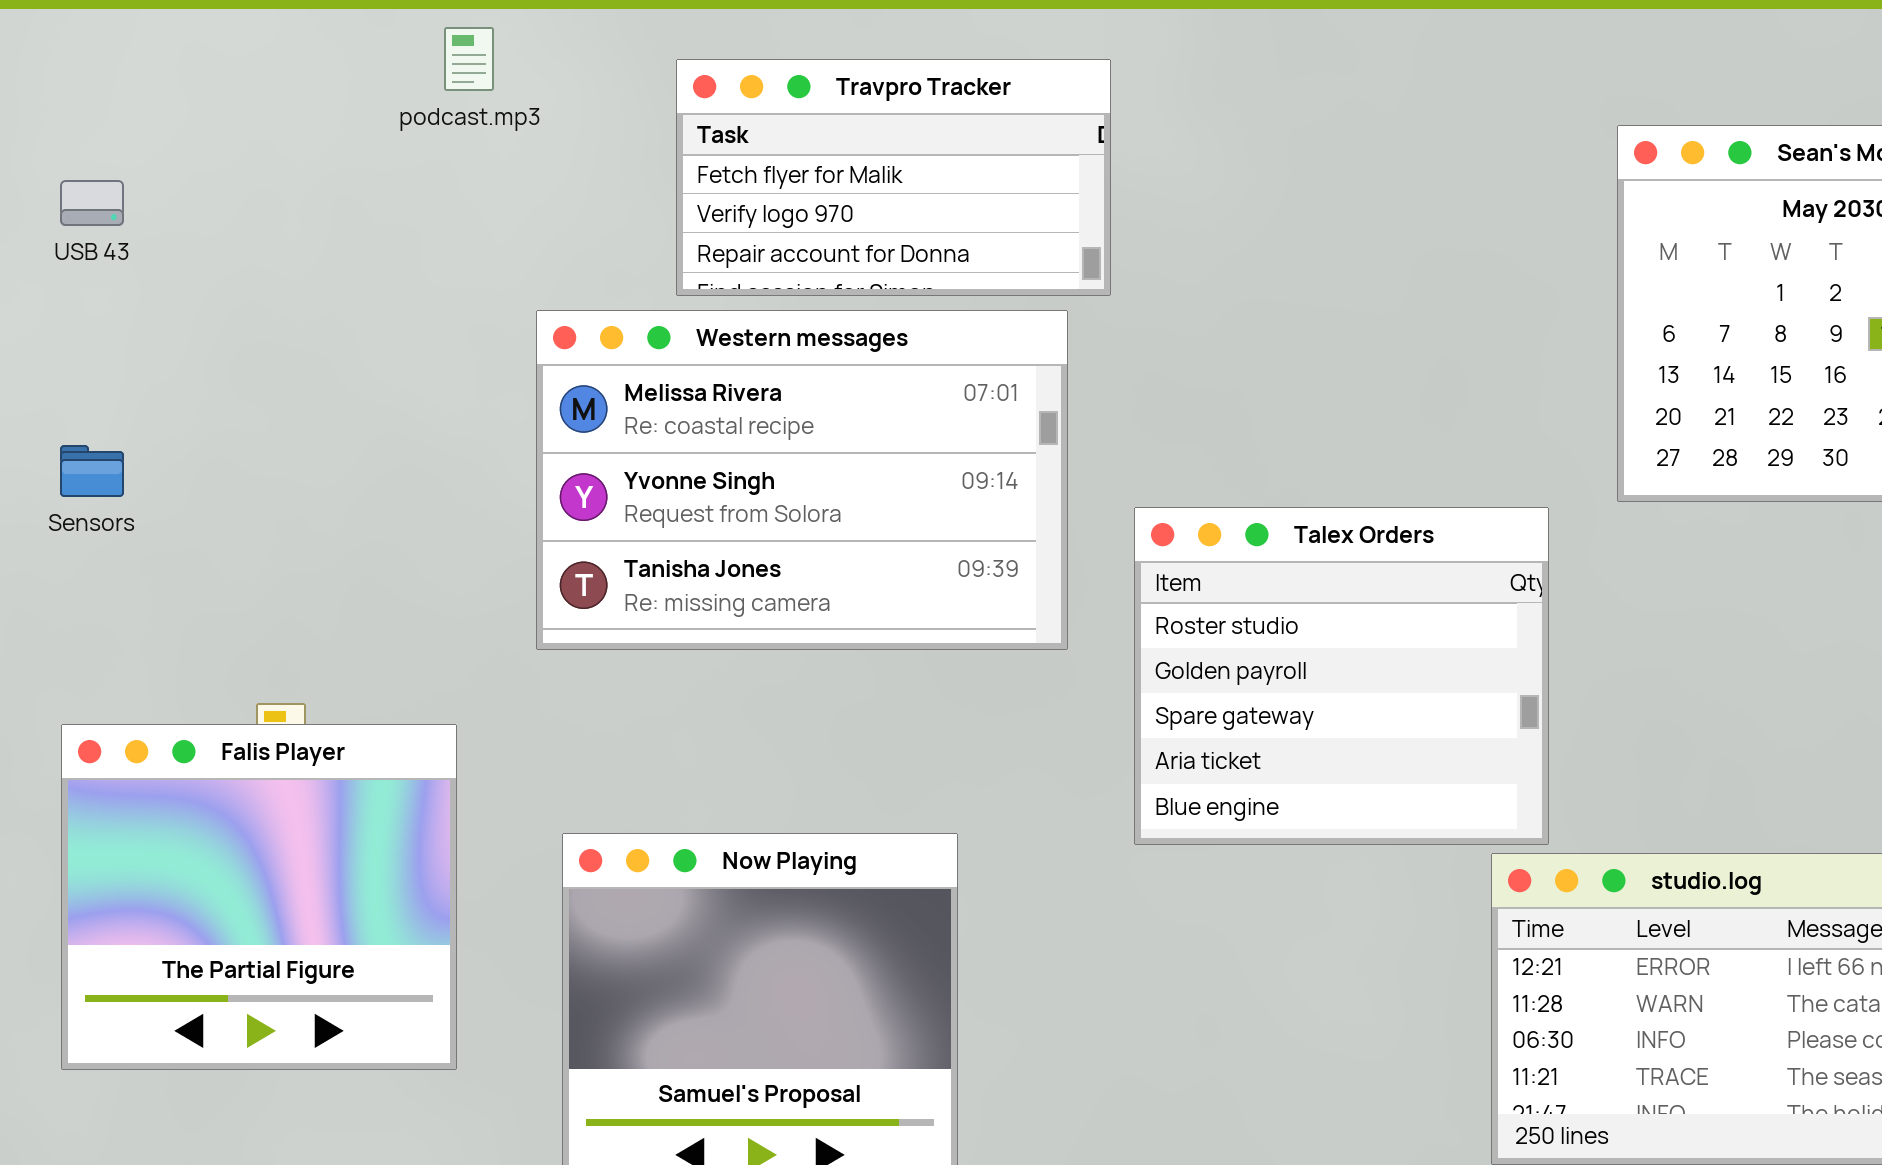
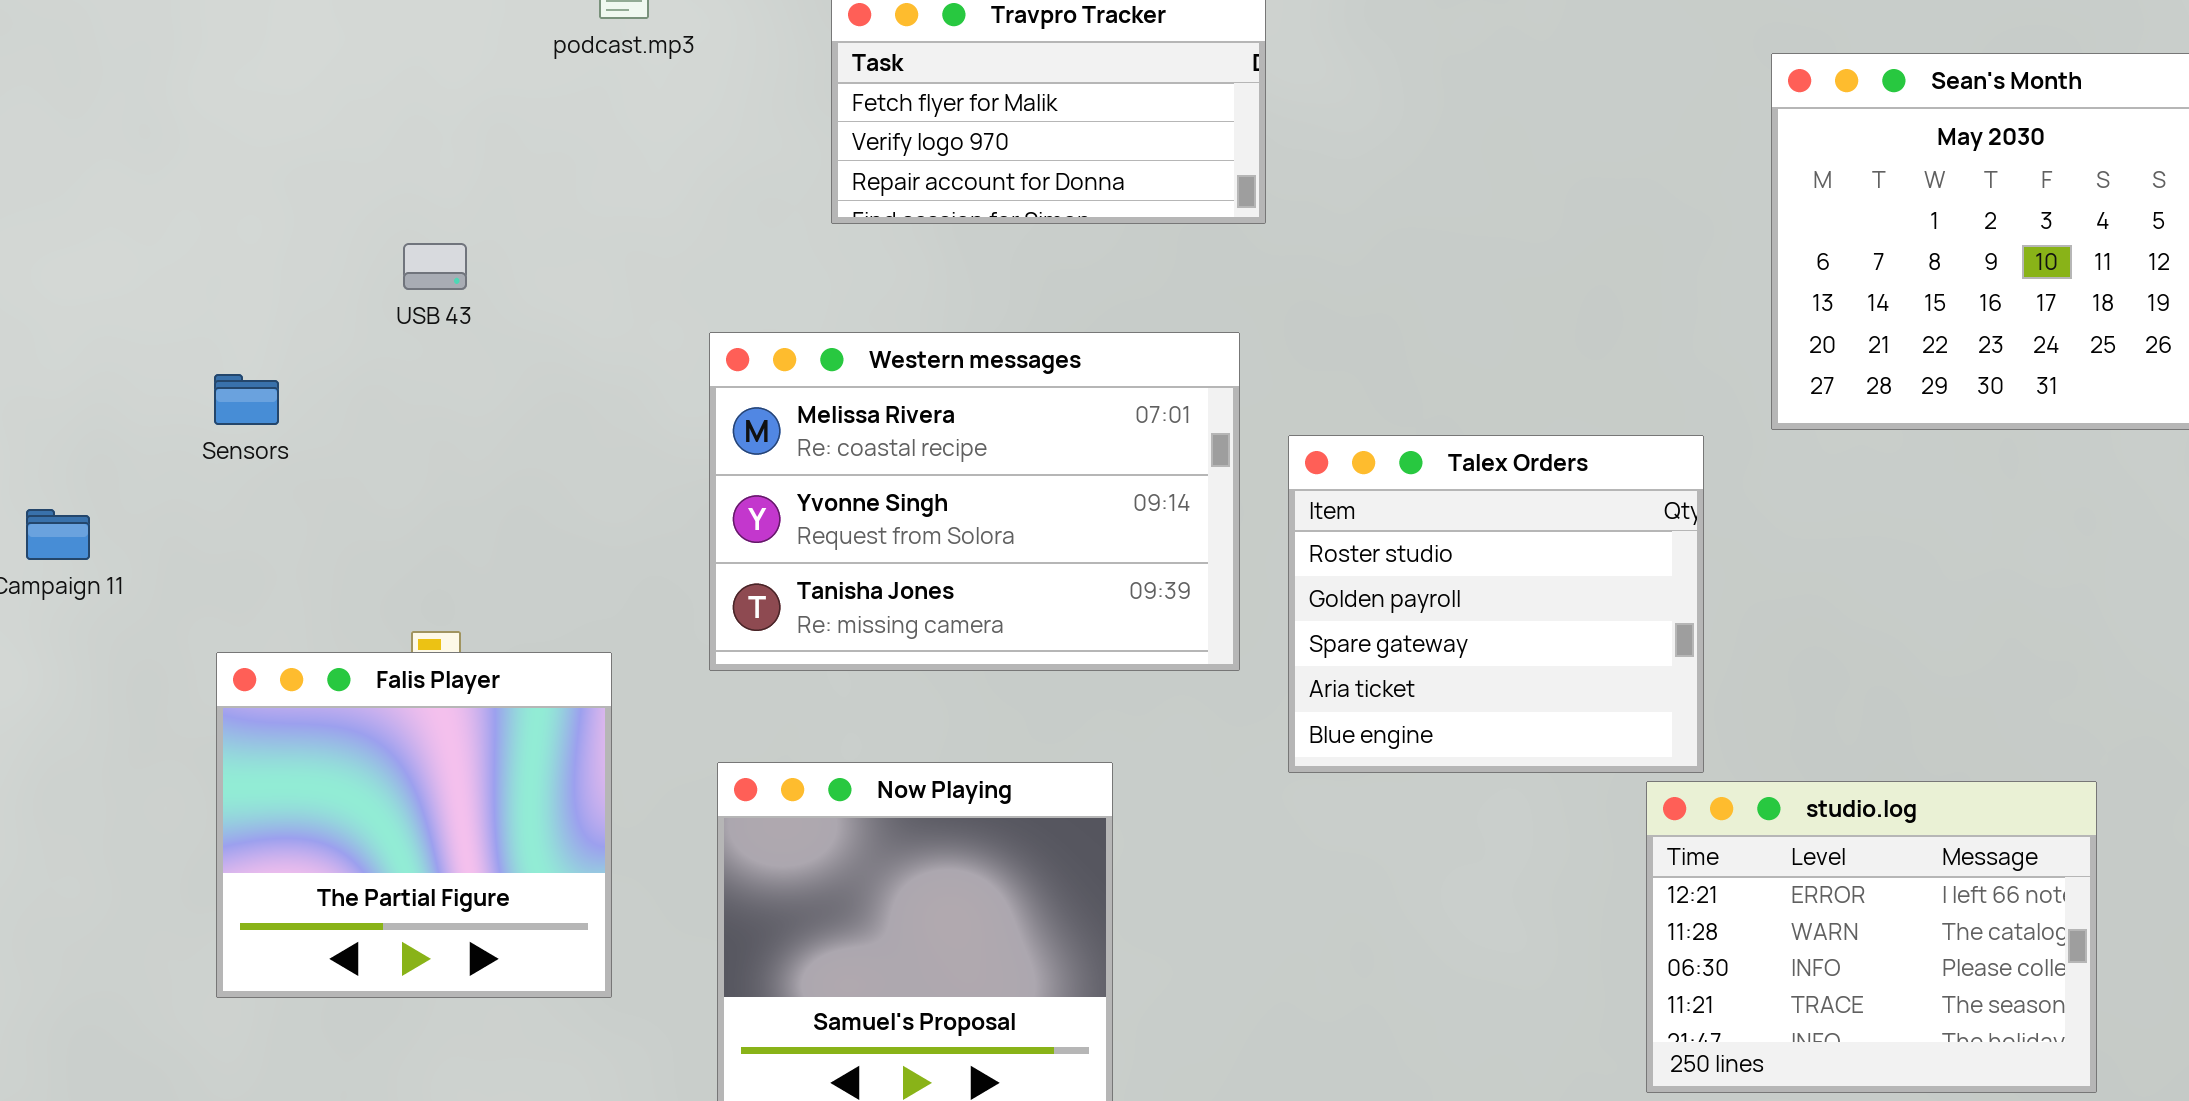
USB 43: [60,180,124,226] -> [403,243,467,290], moved
Western messages: [536,310,1068,650] -> [709,332,1240,671], moved

